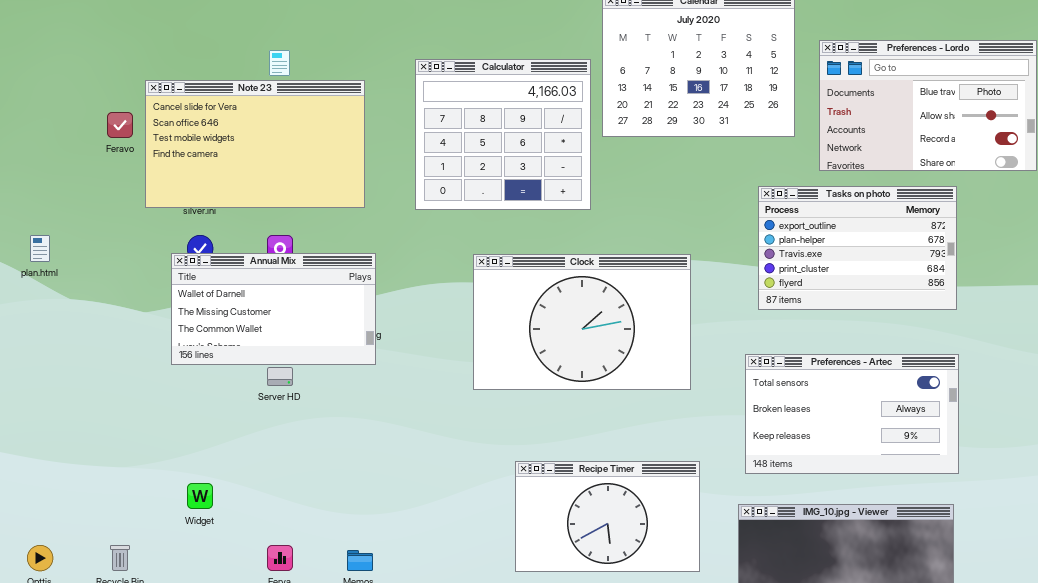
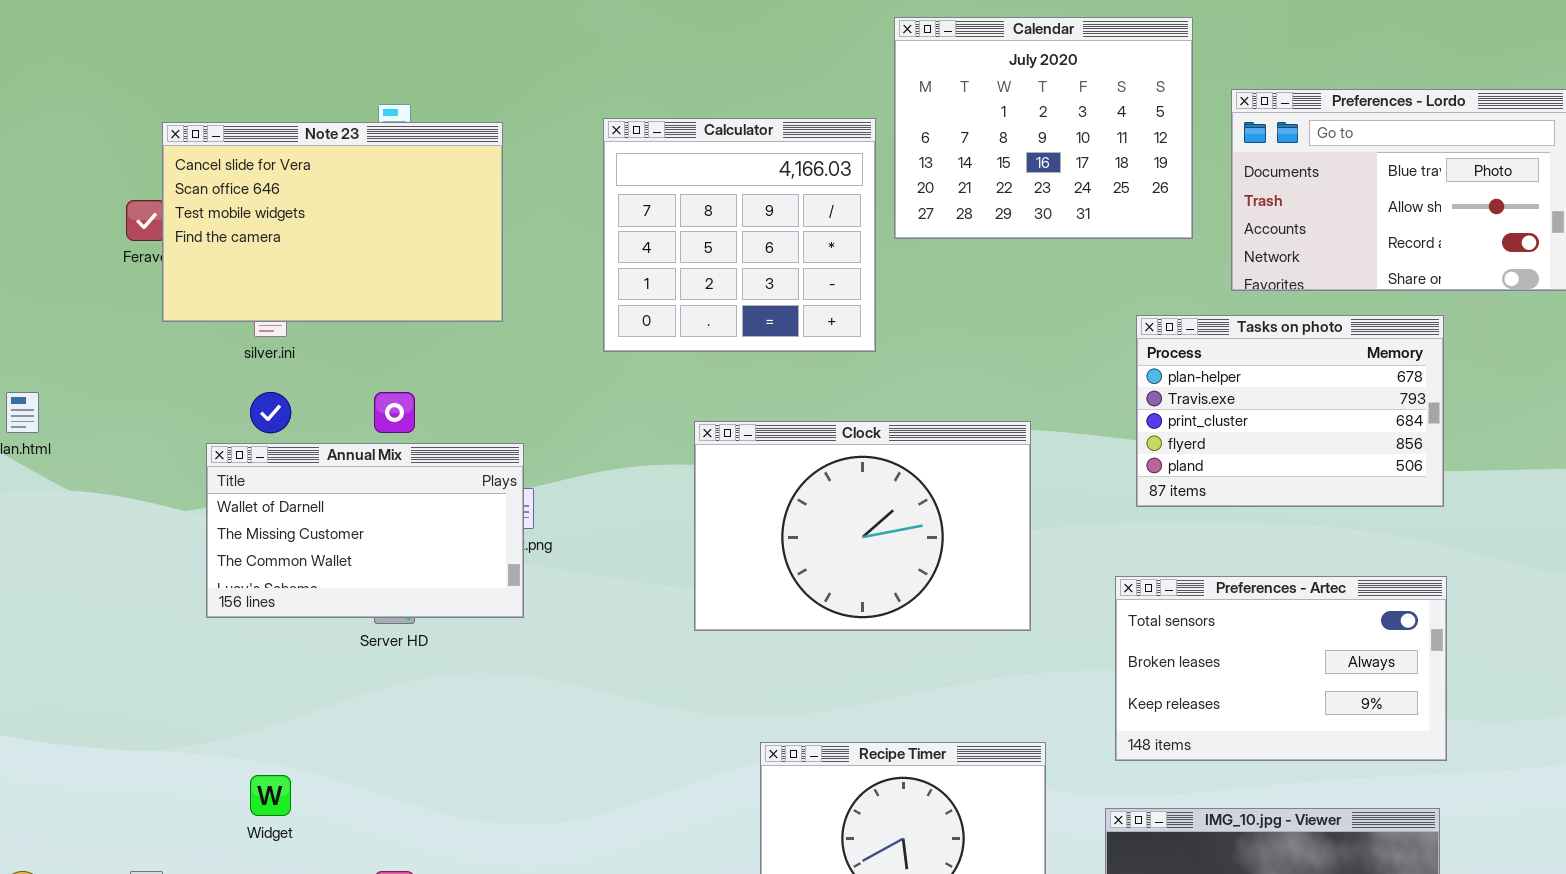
Note 23: [145,80,365,208] -> [162,122,503,322], moved
Tasks on photo: [758,186,957,310] -> [1136,315,1444,507], scrolled down 1 row
Annual Mix: [171,253,376,365] -> [206,443,524,618], moved

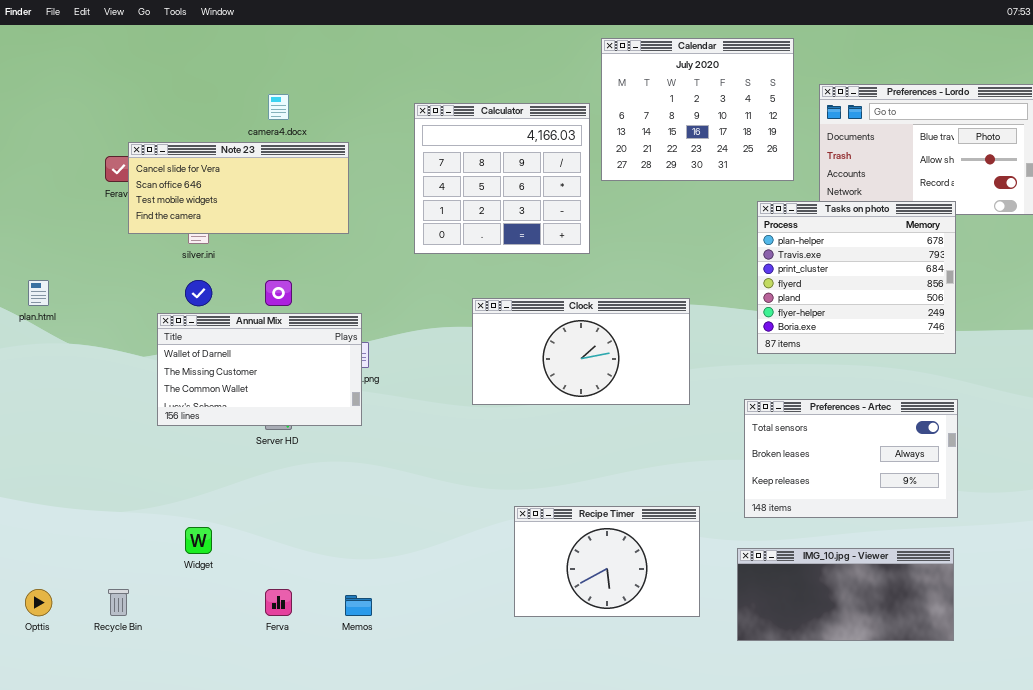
Note 23: [162,122,503,322] -> [128,142,349,234], resized
Tasks on photo: [1136,315,1444,507] -> [757,201,956,354], resized
Clock: [694,421,1031,631] -> [472,298,690,405], resized

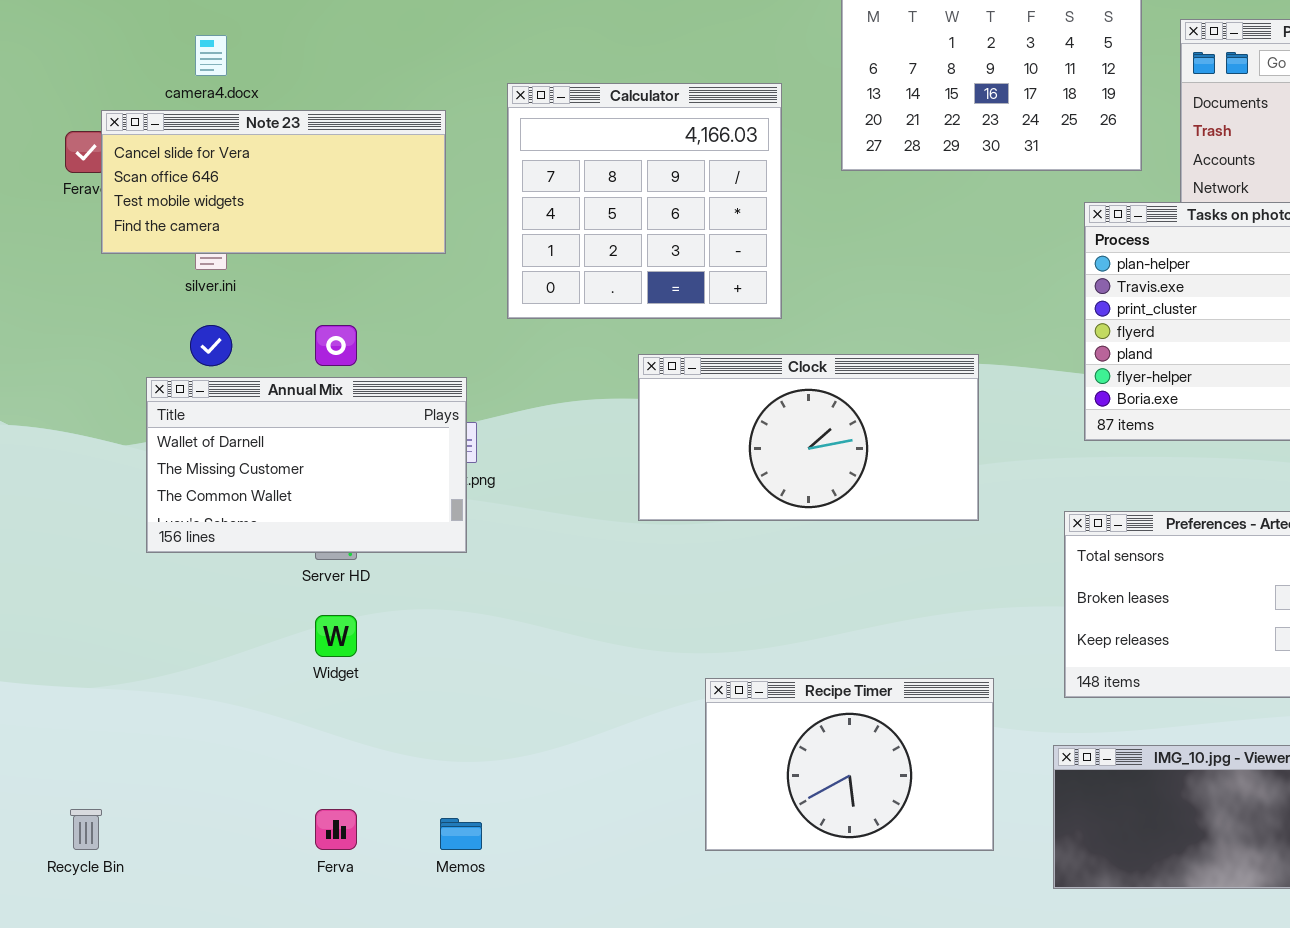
camera4.docx: [268,94,289,120] -> [195,35,227,76], moved
Calculator: [414,103,590,254] -> [507,83,782,319], moved
Widget: [185,527,212,554] -> [315,615,357,657], moved

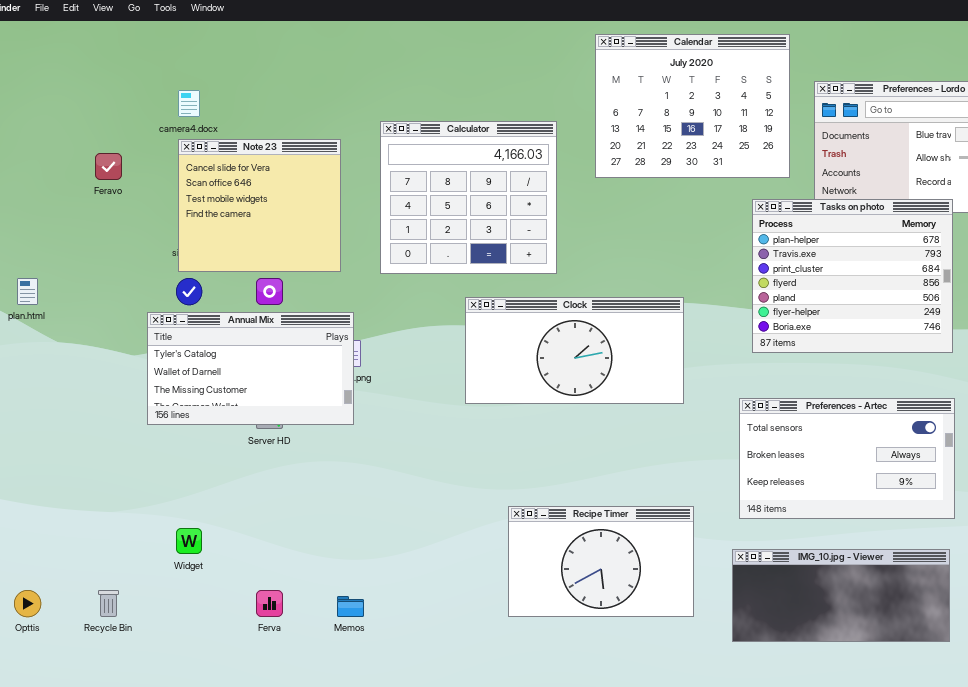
Note 23: [101,110,446,254] -> [178,139,341,272], resized
Annual Mix: [146,377,467,553] -> [147,312,354,425], scrolled up 1 row
Widget: [315,615,357,657] -> [176,528,202,554], moved

